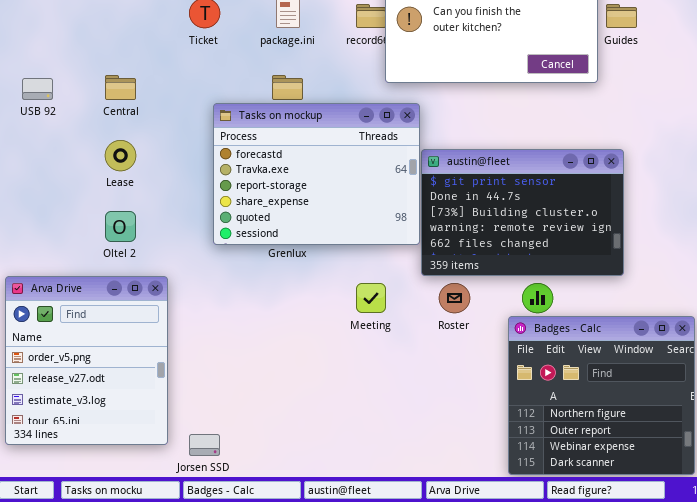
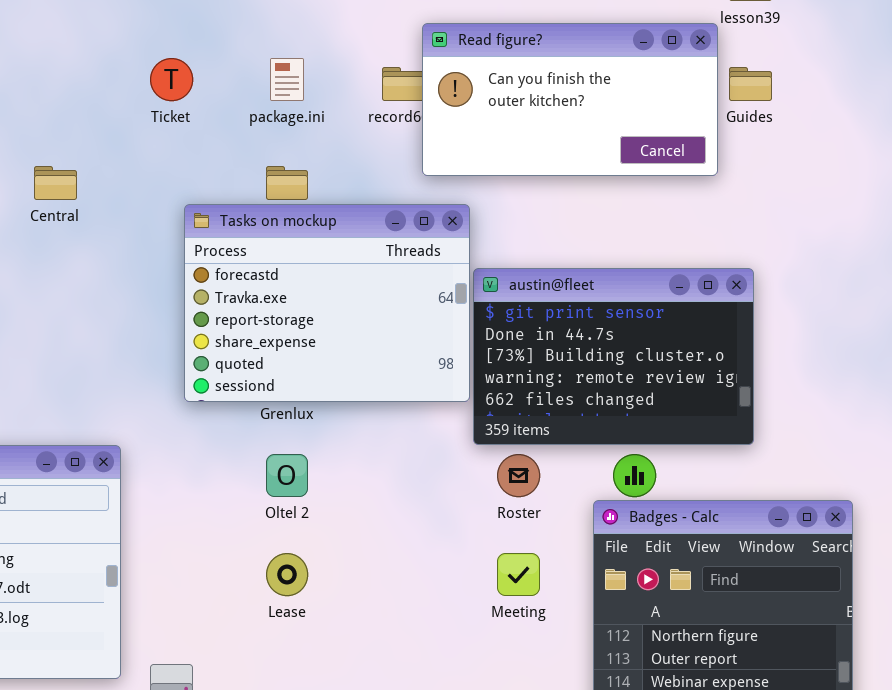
Lease: [105,140,136,171] -> [266,553,308,596], moved
Oltel 2: [105,211,136,242] -> [266,454,308,497], moved
Meeting: [356,283,386,313] -> [497,553,540,596], moved

